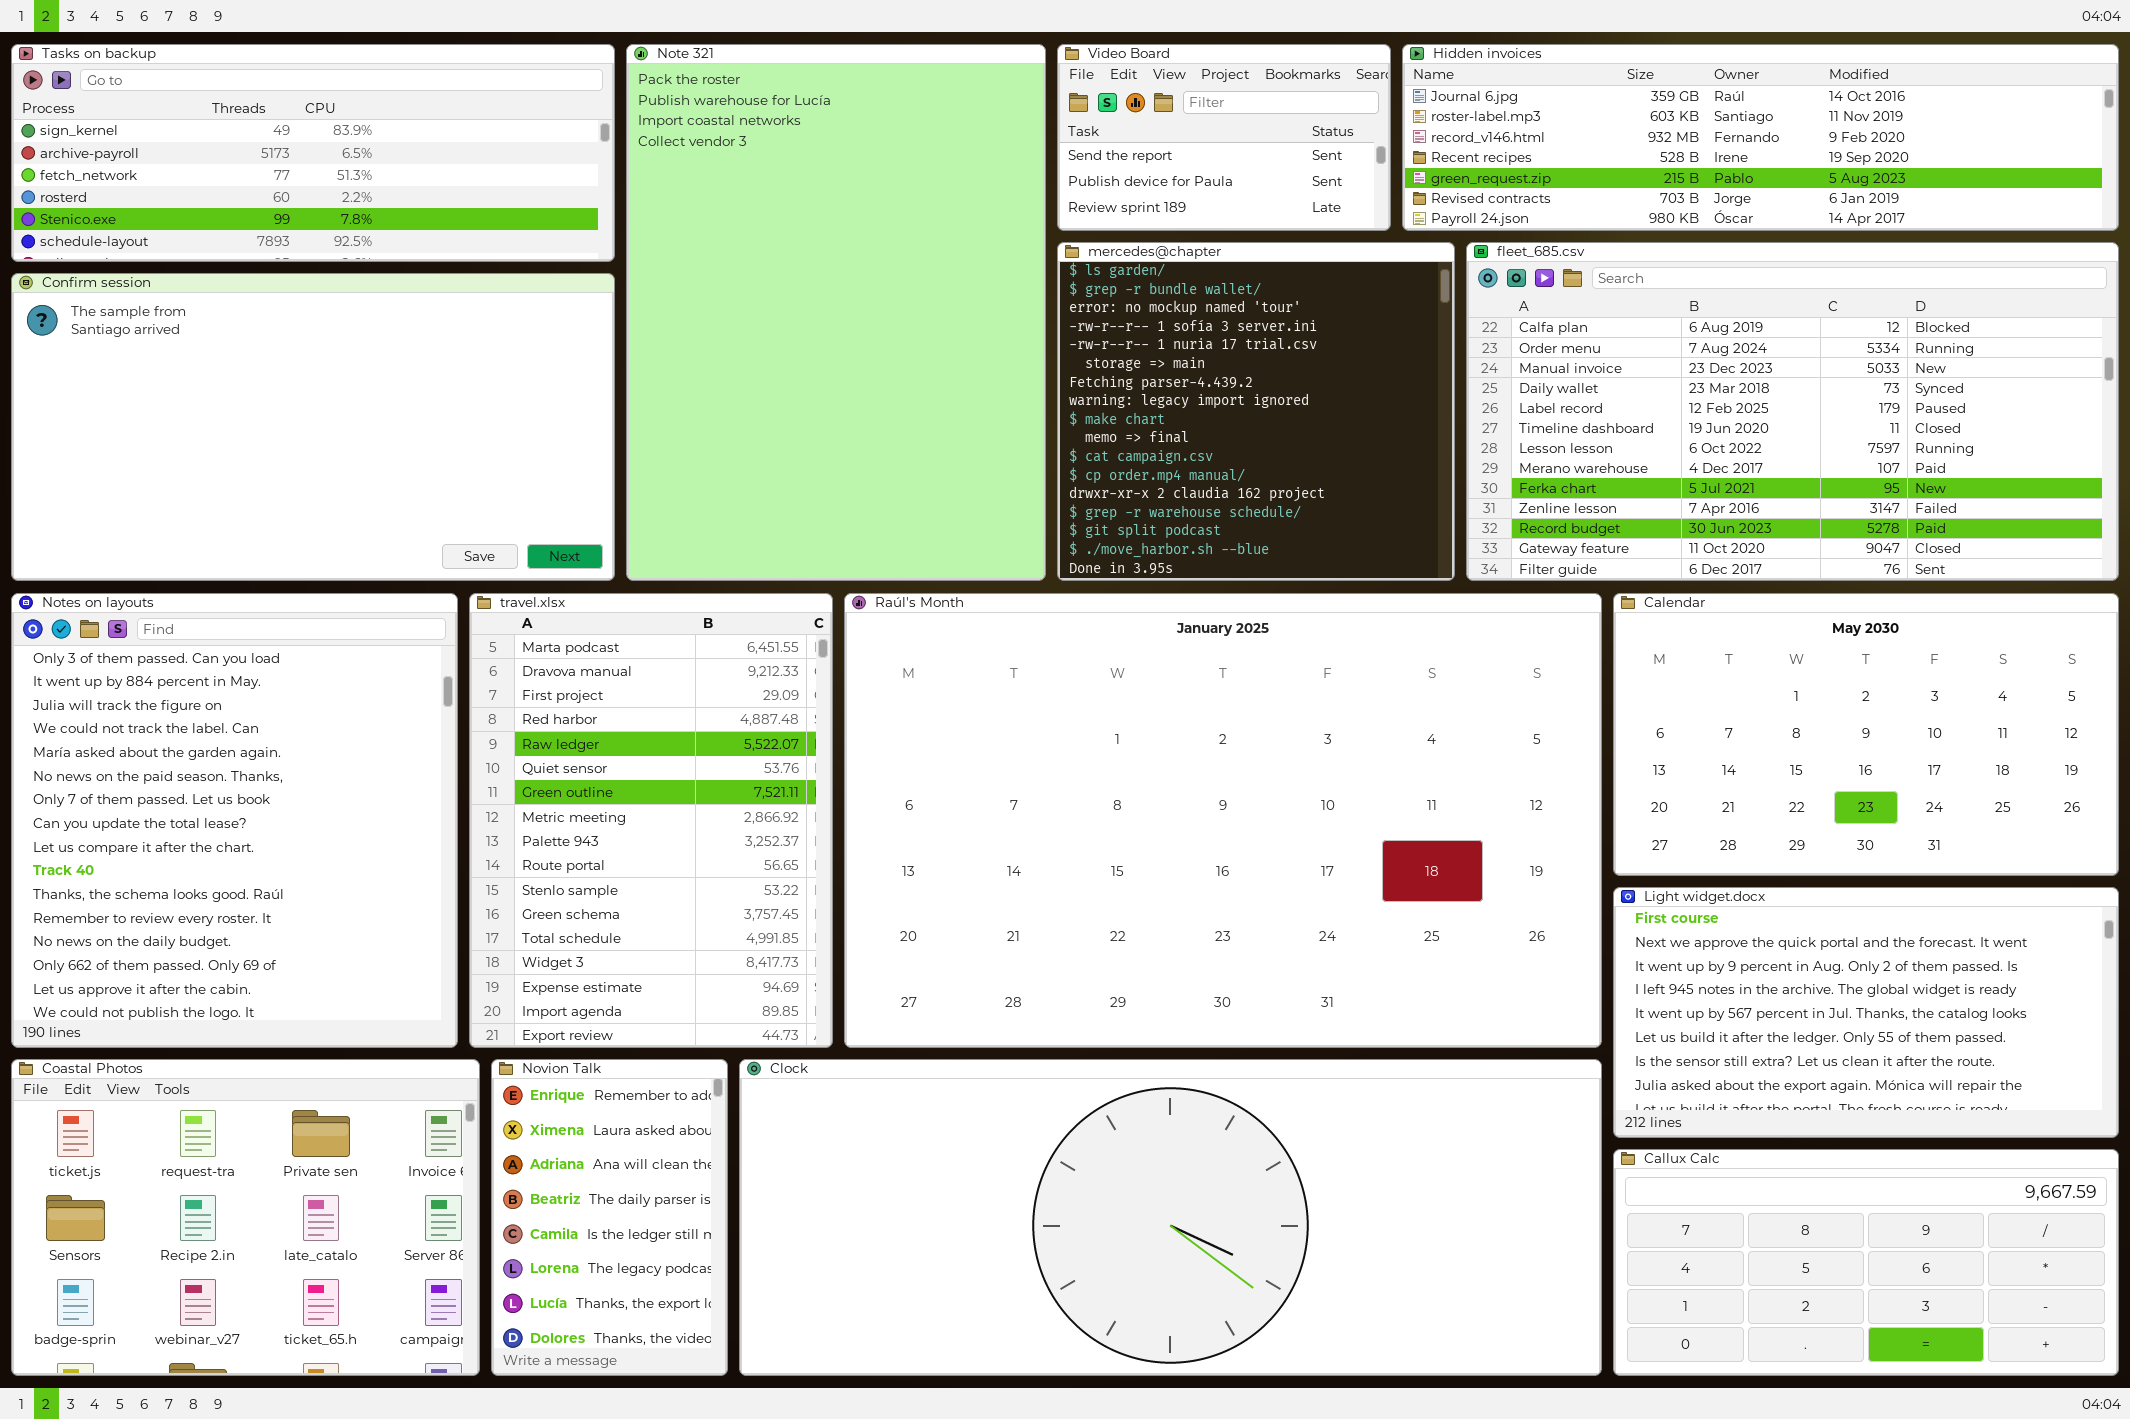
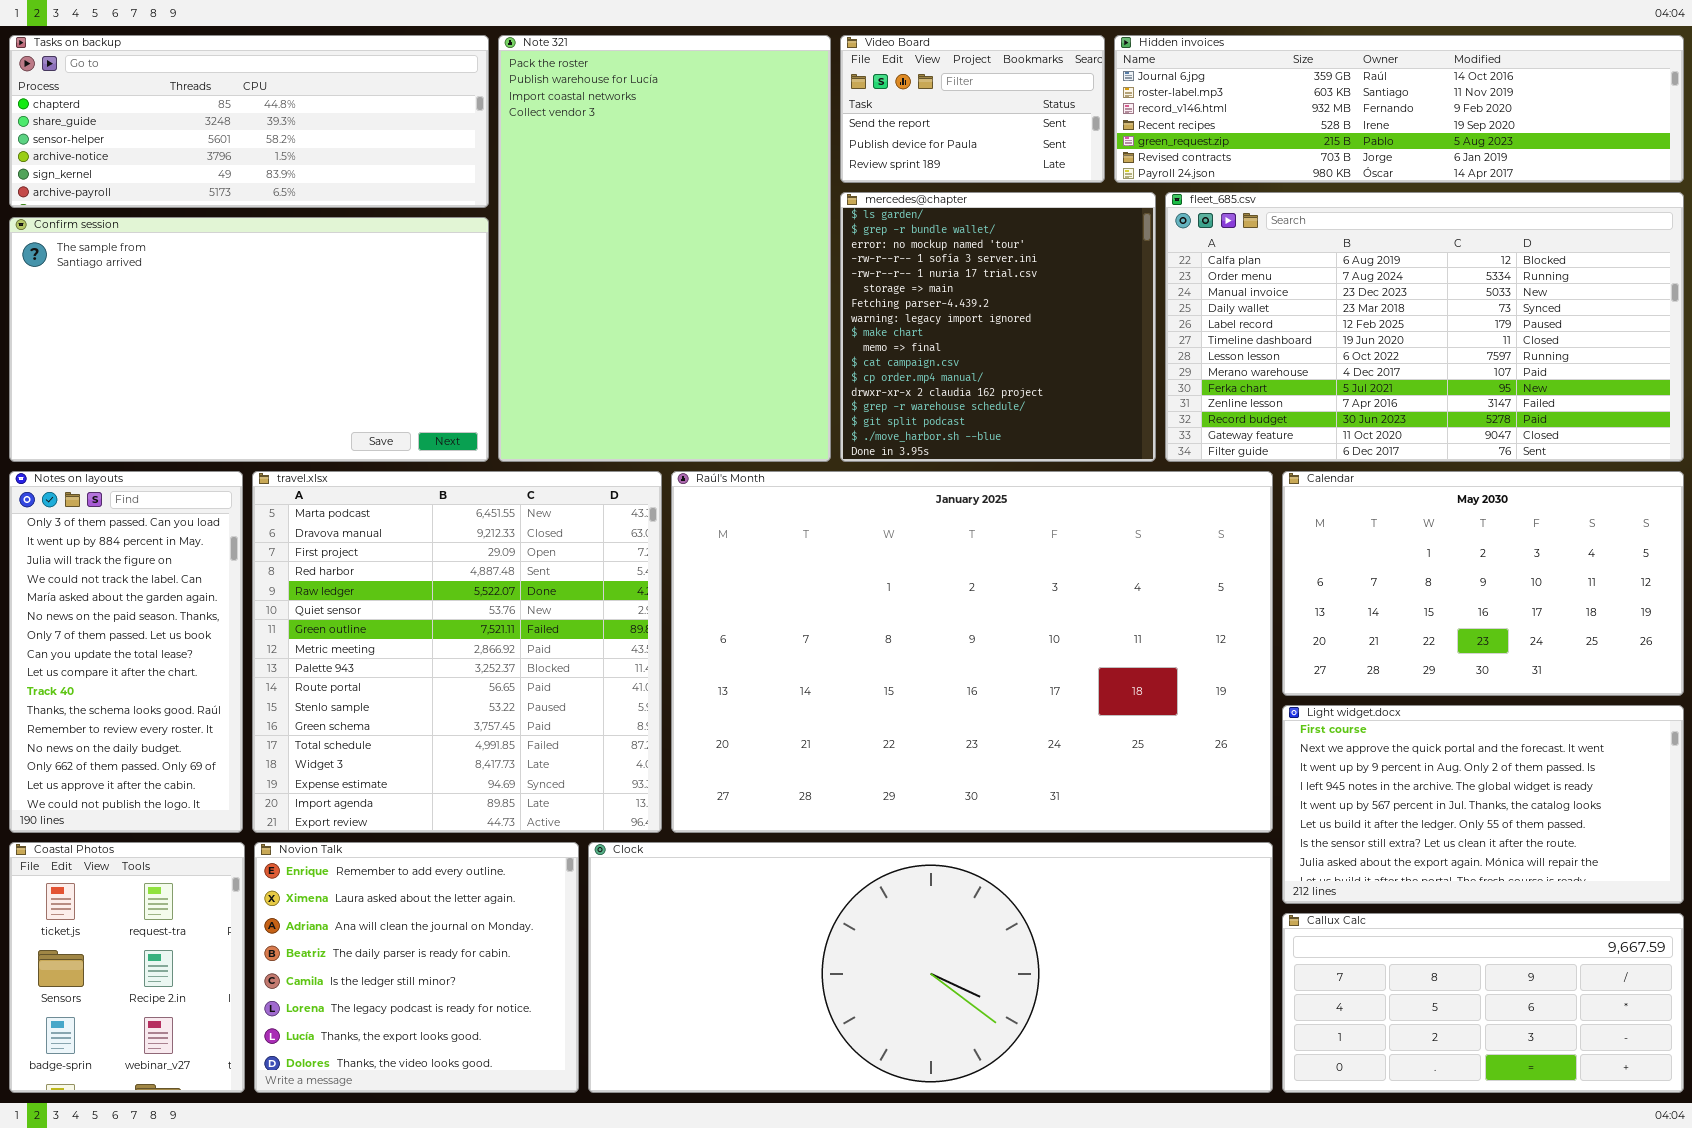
Tasks on backup: [11,44,615,262] -> [9,35,489,208], scrolled up 4 rows
Notes on layouts: [11,593,458,1048] -> [9,471,243,833], resized
travel.xlsx: [469,593,833,1048] -> [252,471,662,833], resized
Coastal Photos: [11,1059,480,1376] -> [9,842,245,1093], resized
Novion Talk: [491,1059,728,1376] -> [254,842,579,1093], resized

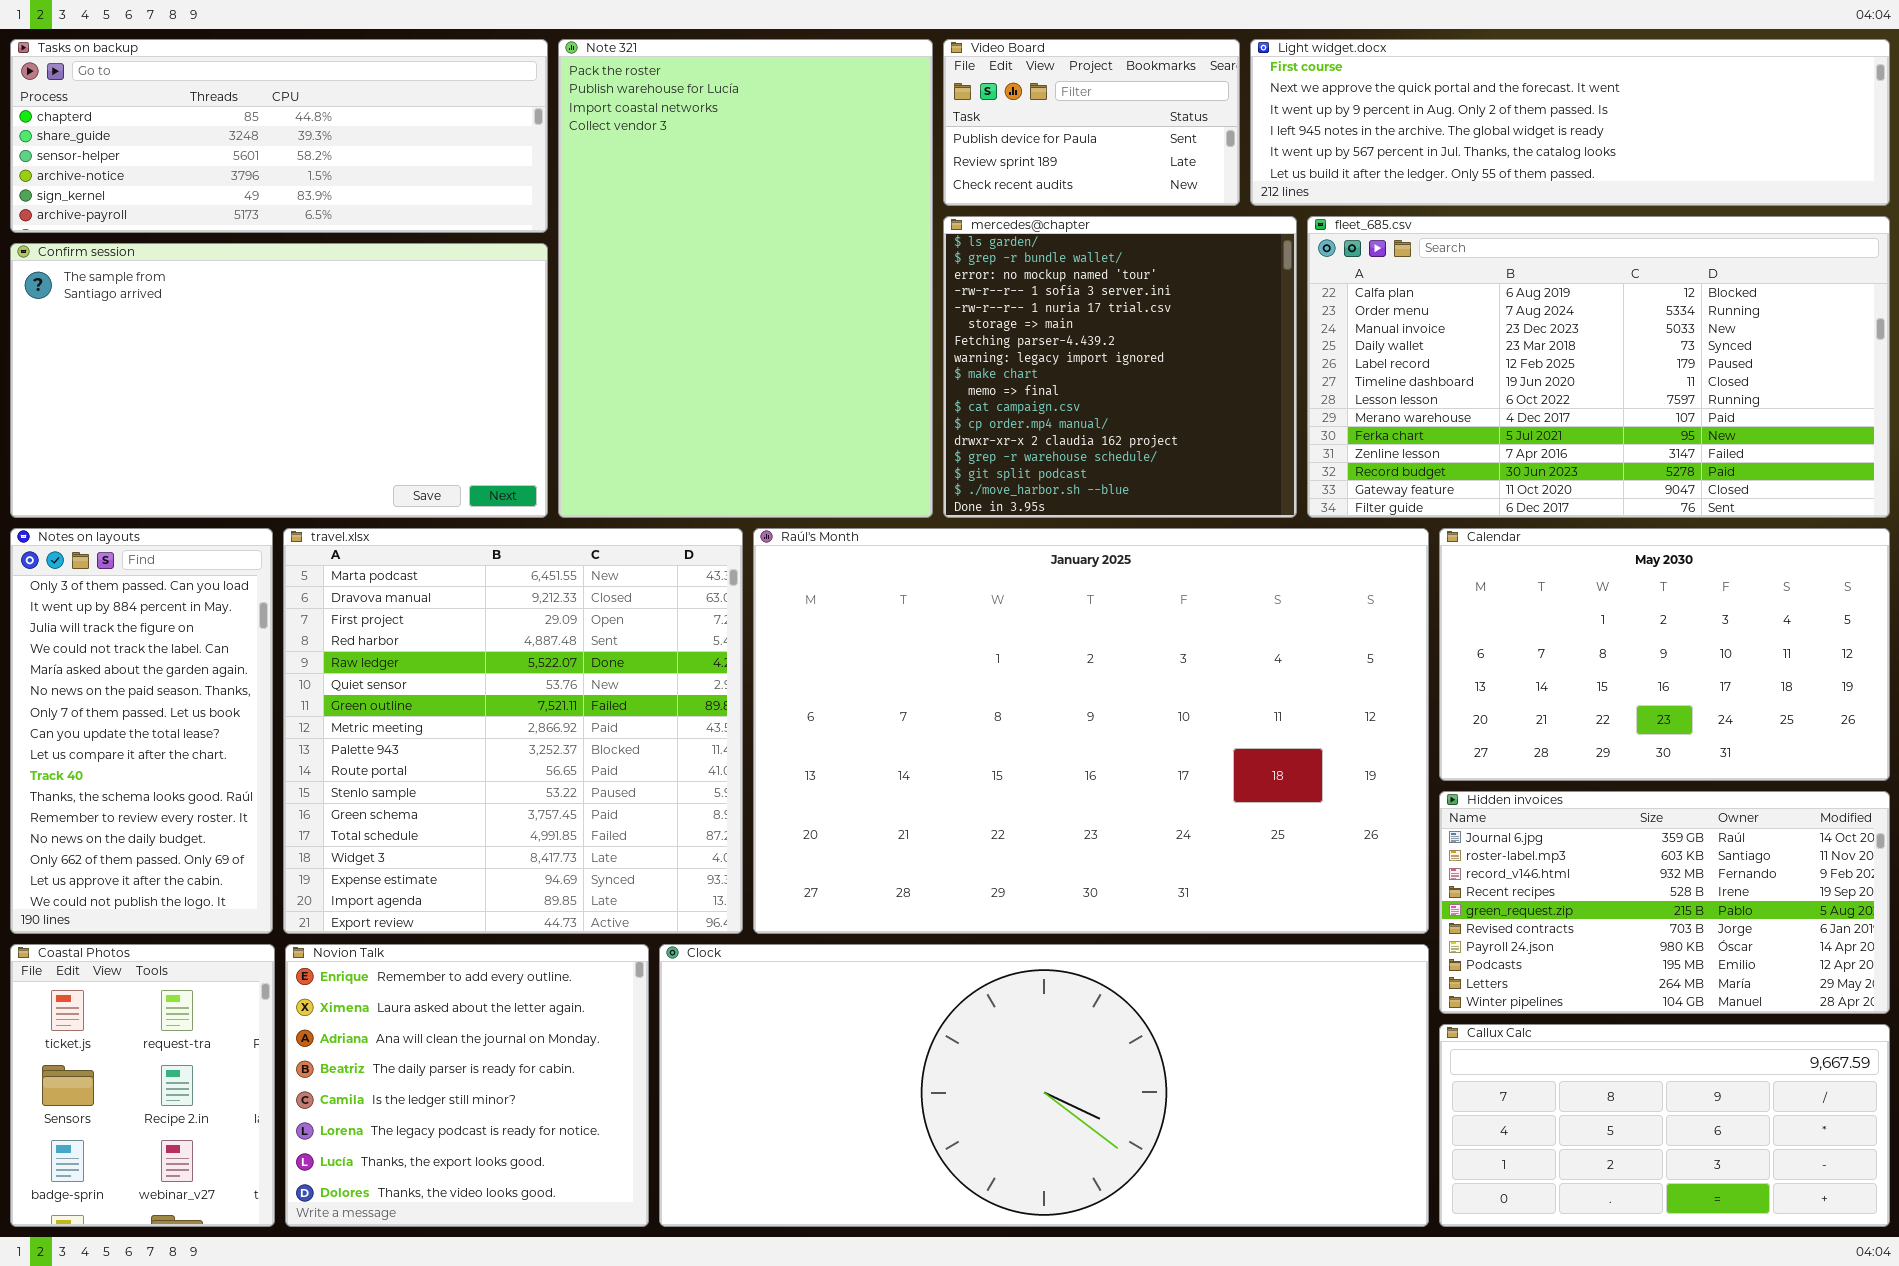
Video Board: [840,35,1105,183] -> [943,39,1240,206], scrolled down 1 row
Hidden invoices: [1114,35,1684,183] -> [1439,791,1890,1014], moved, resized
Light widget.docx: [1282,705,1684,904] -> [1250,39,1890,206], moved, resized

